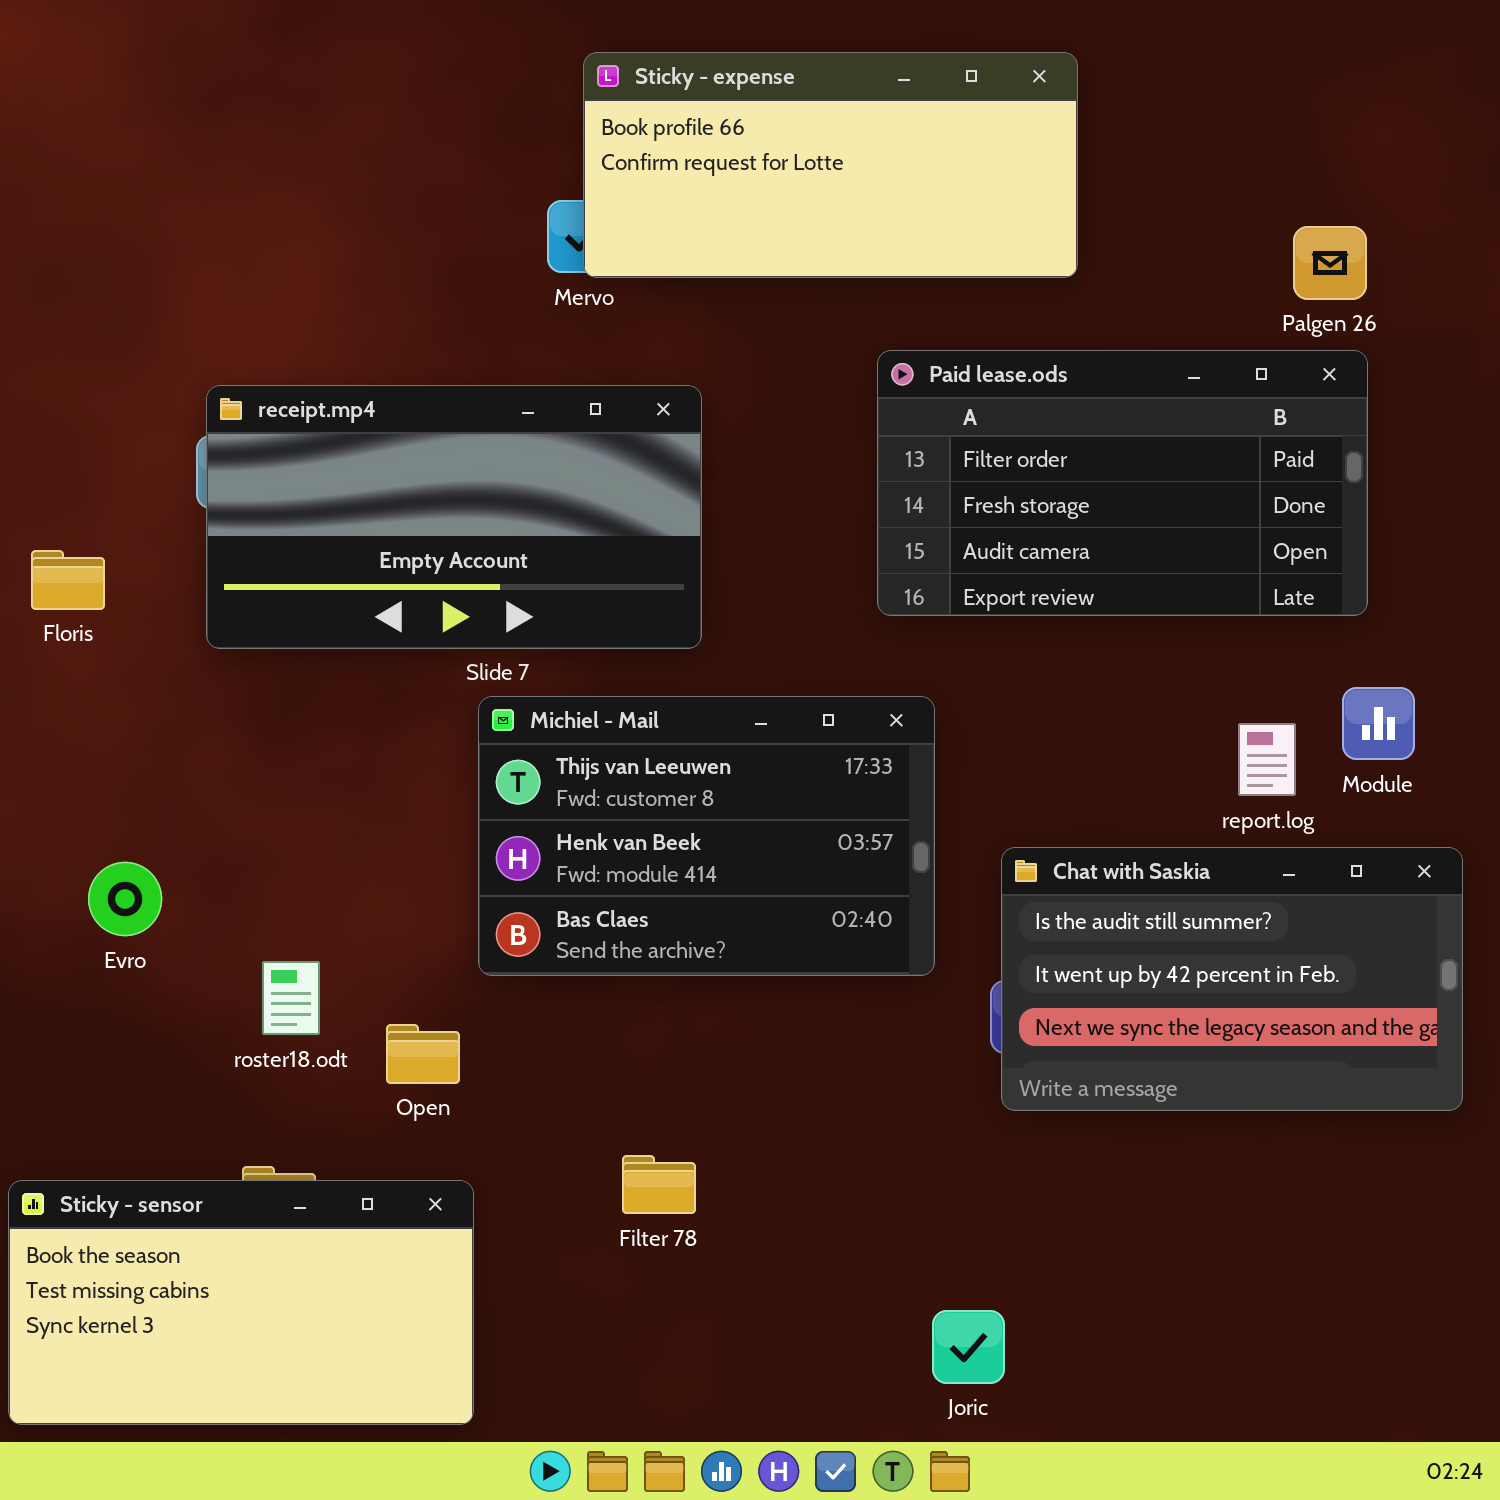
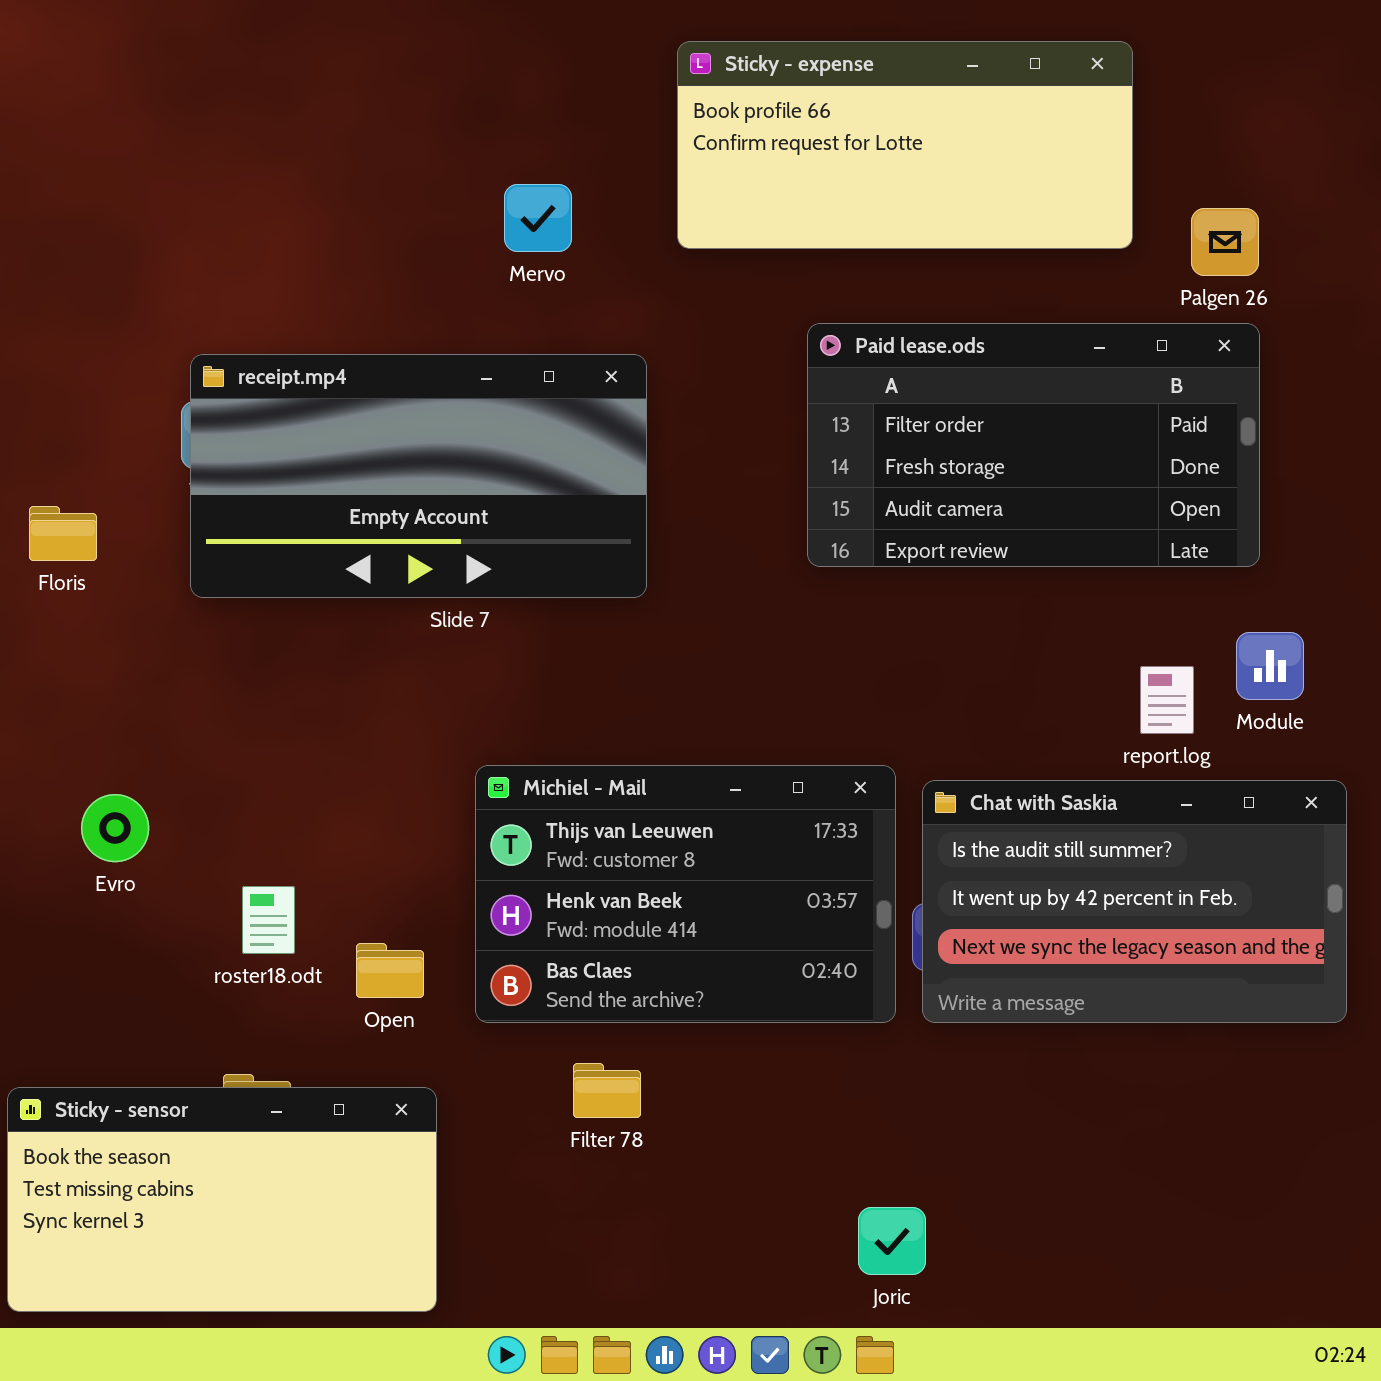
Sticky - expense: [583,52,1078,278] -> [677,41,1133,249], moved
Michiel - Mail: [478,696,935,976] -> [475,765,896,1023], moved

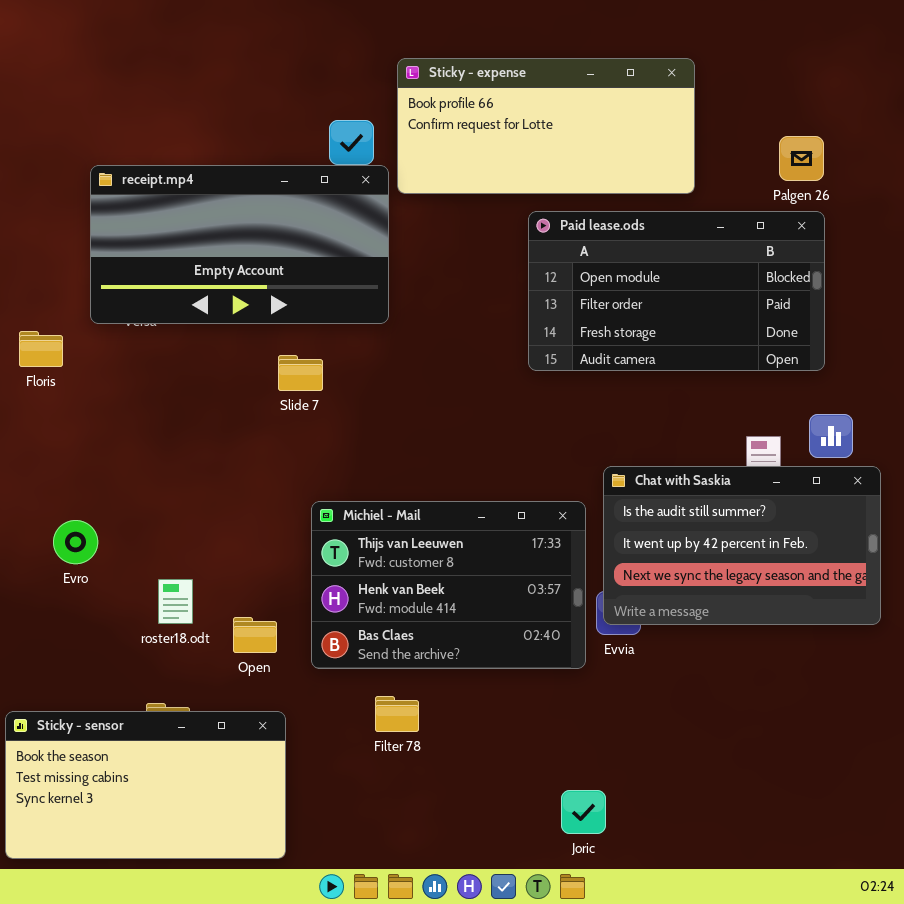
Sticky - expense: [677,41,1133,249] -> [397,58,695,194], moved
Paid lease.ods: [807,323,1260,567] -> [528,211,825,371], scrolled up 1 row
receipt.mp4: [190,354,647,598] -> [90,165,389,324], moved
Chat with Saskia: [922,780,1347,1023] -> [603,466,881,625], moved

